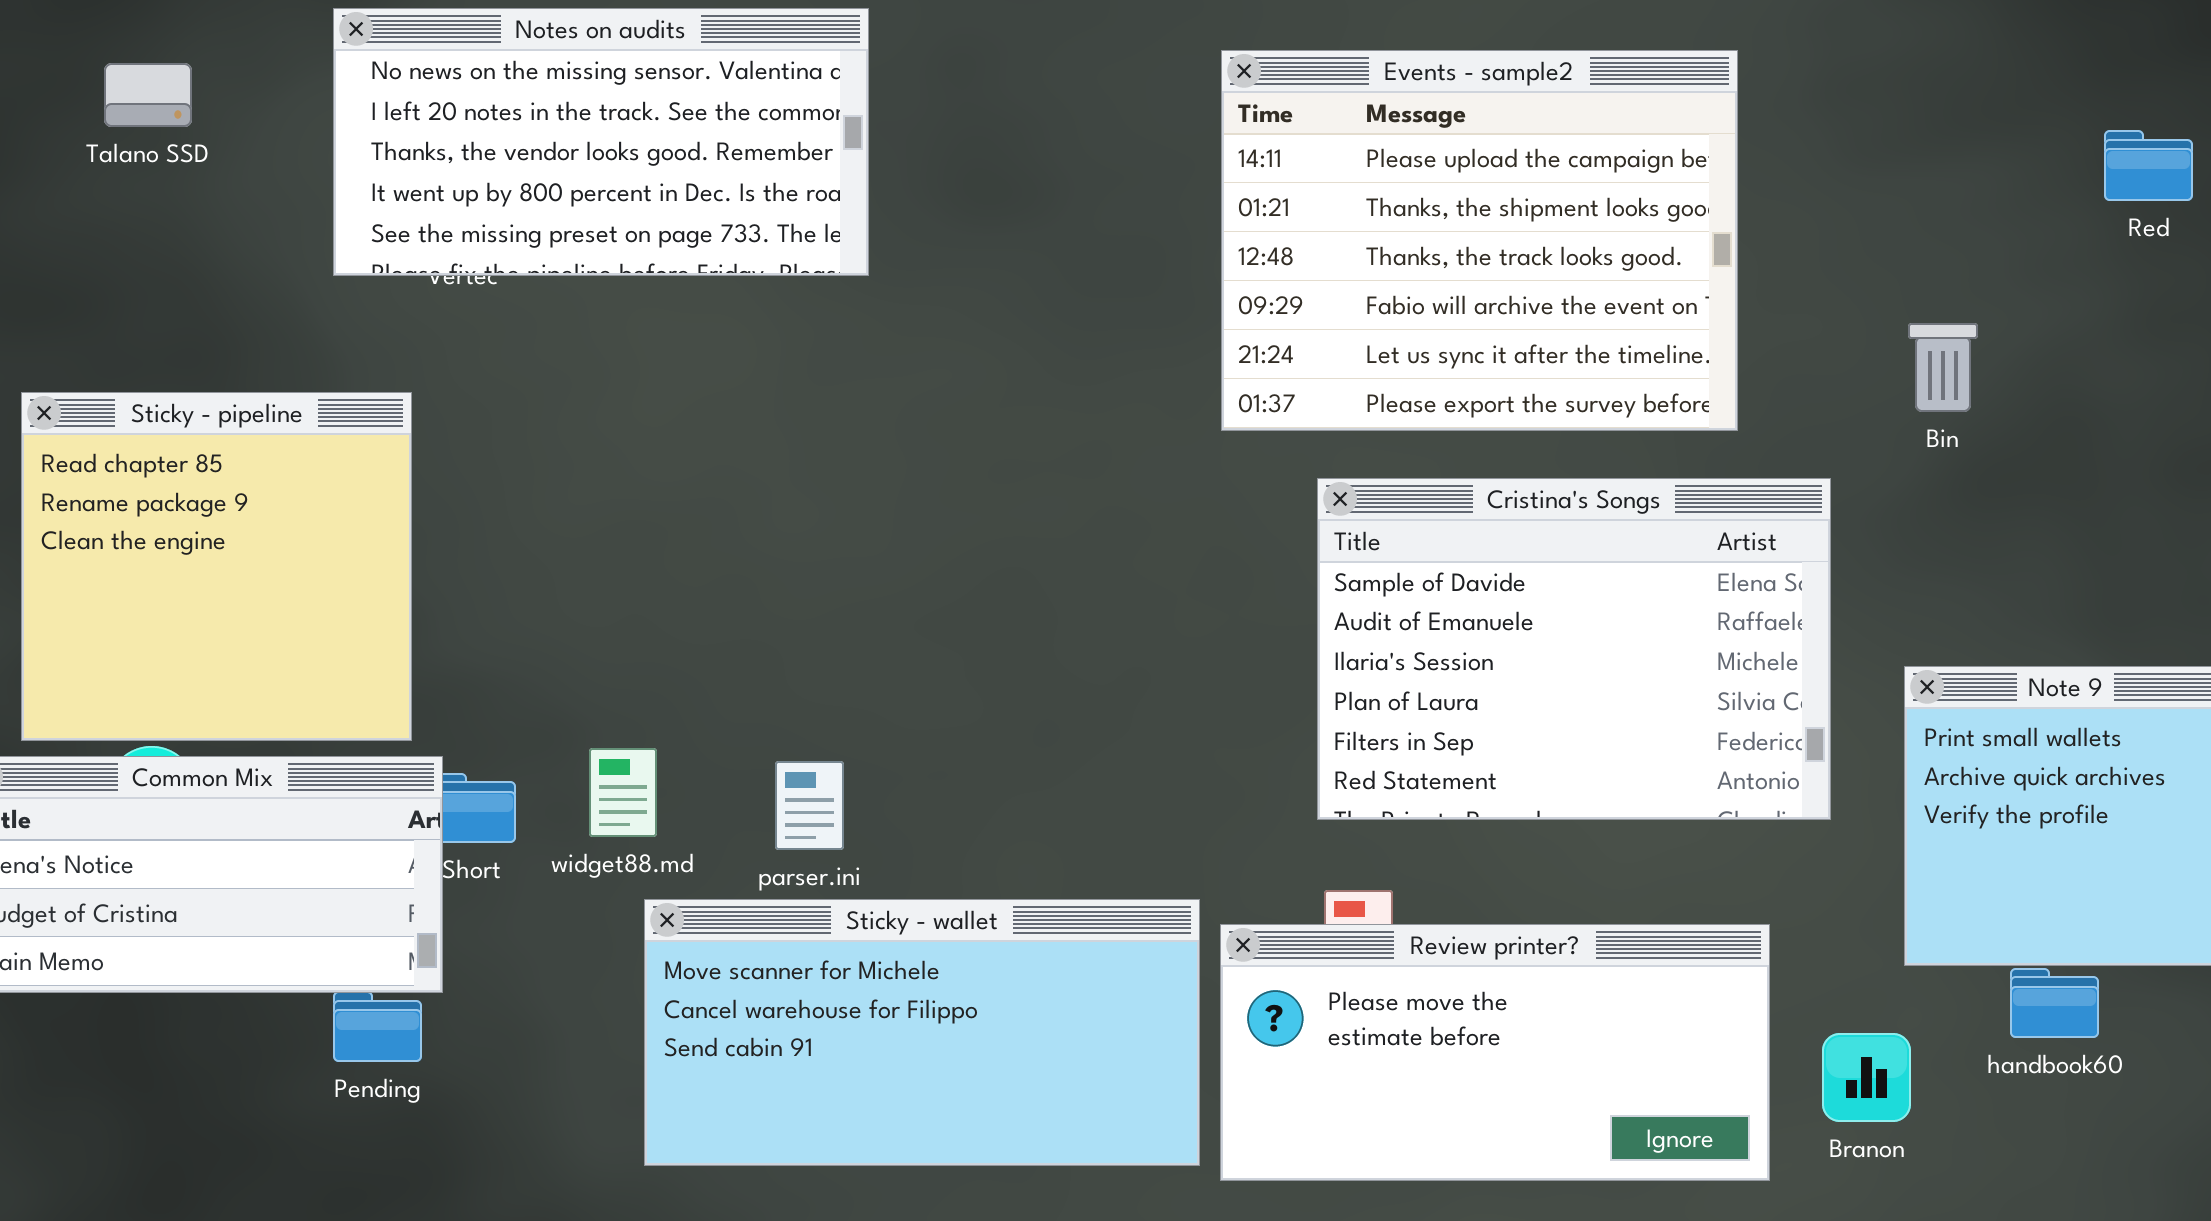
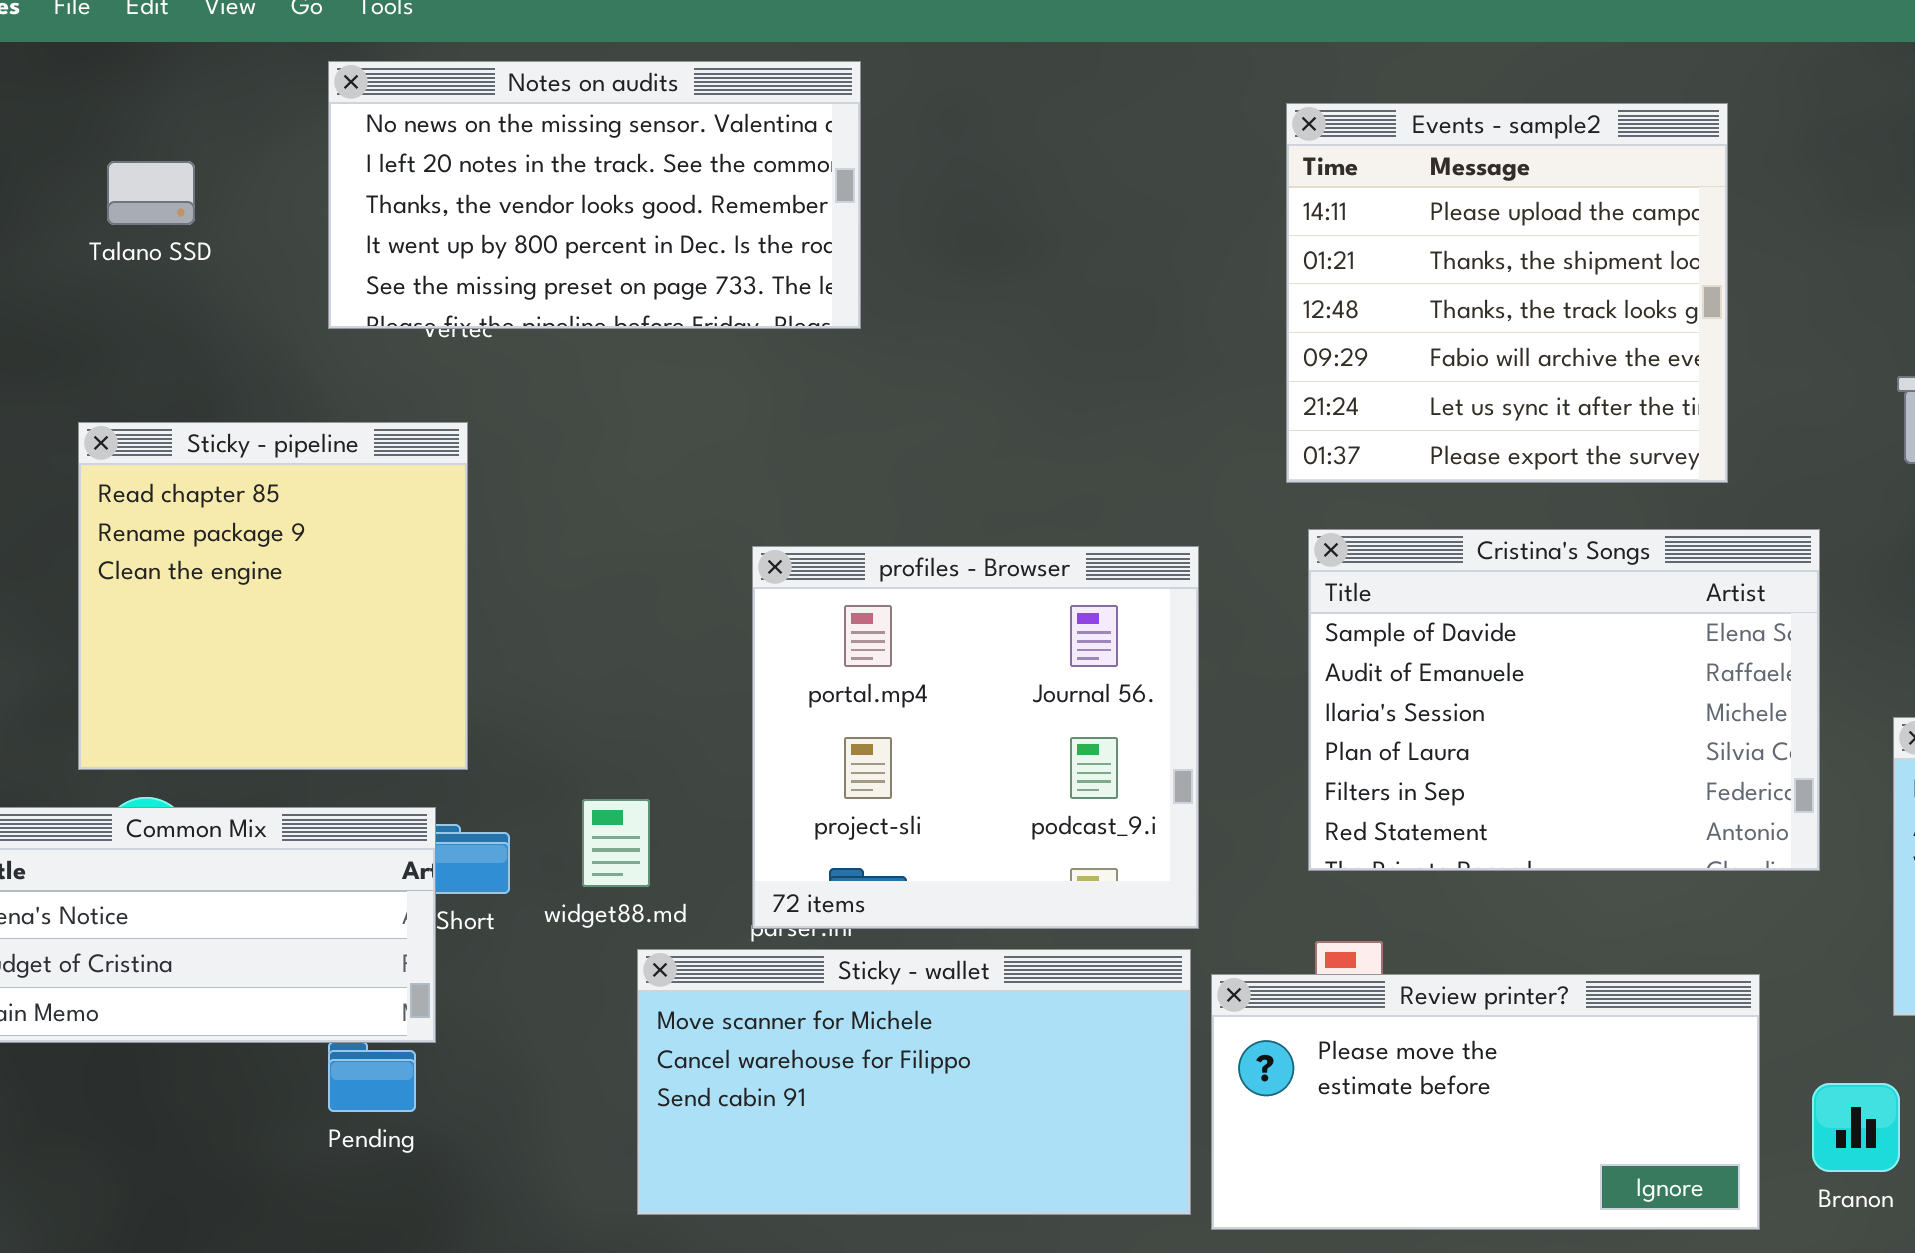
Events - sample2: [1221,50,1738,431] -> [1286,103,1728,483], resized
Talano SSD: [104,63,192,127] -> [107,161,195,225], moved
Sticky - pipeline: [21,392,412,741] -> [78,422,468,770], moved
profiles - Browser: none -> [752,546,1199,929], opened

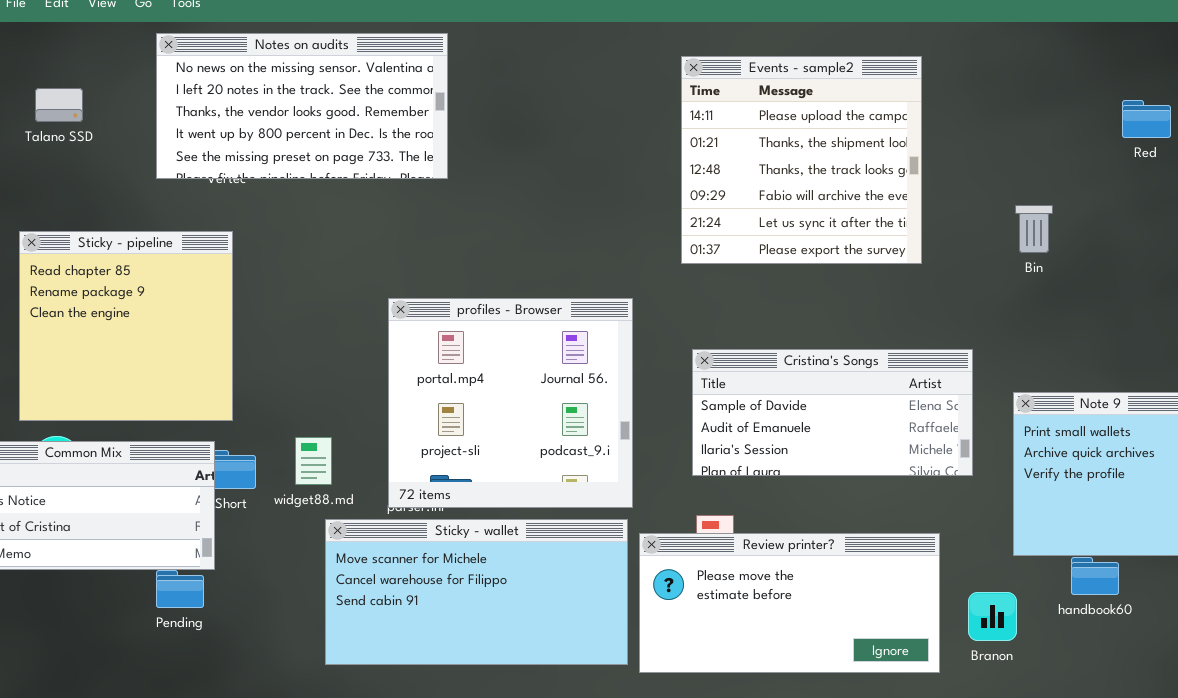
Cristina's Songs: [1308,529,1820,871] -> [692,349,973,476], resized

